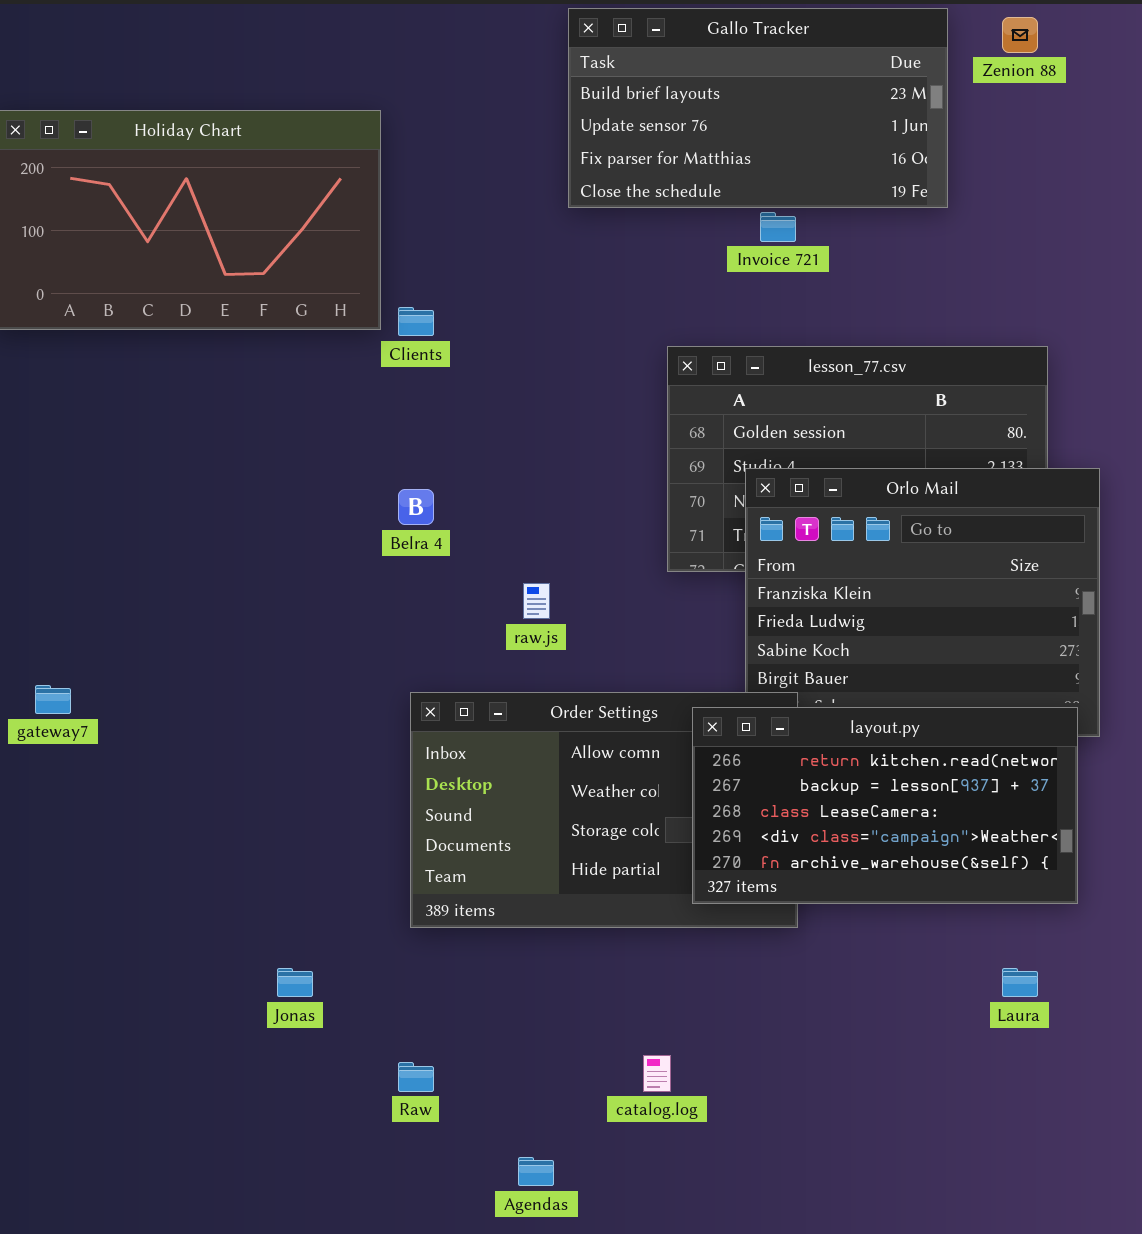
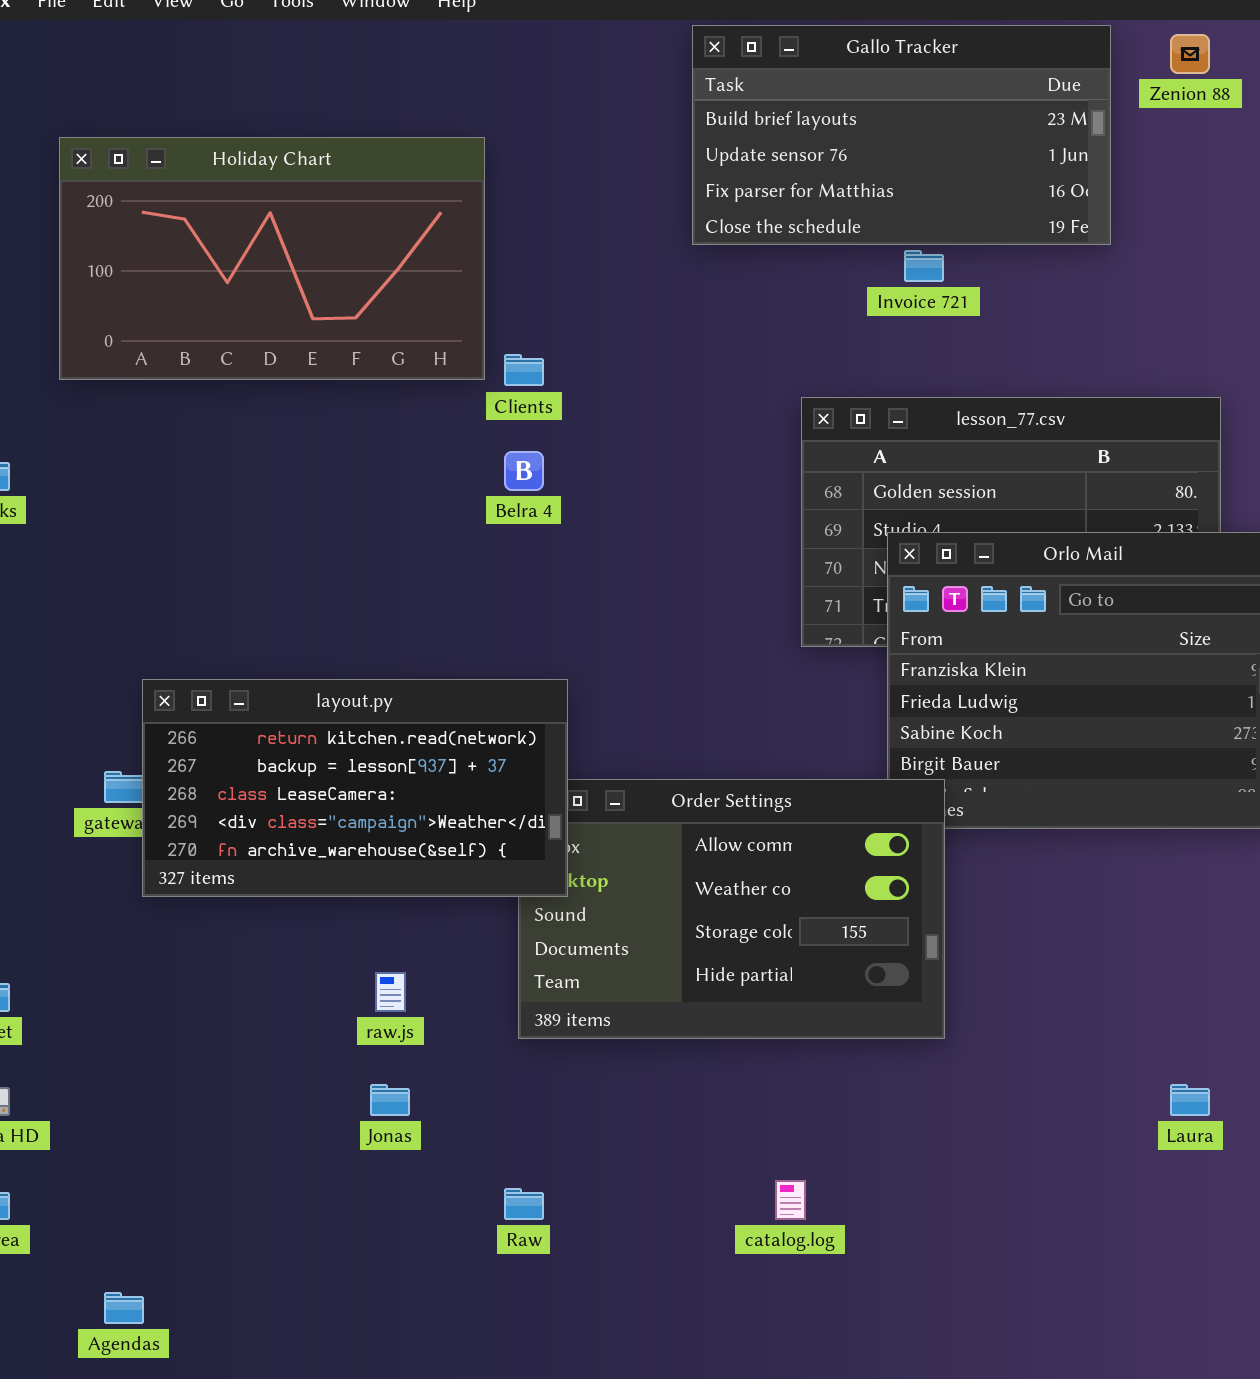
Belra 4: [398,489,434,525] -> [504,451,544,491], moved
raw.js: [523,583,550,619] -> [375,972,406,1012], moved
layout.py: [692,707,1078,904] -> [142,679,568,897], moved
Agendas: [518,1157,554,1186] -> [104,1292,144,1324], moved

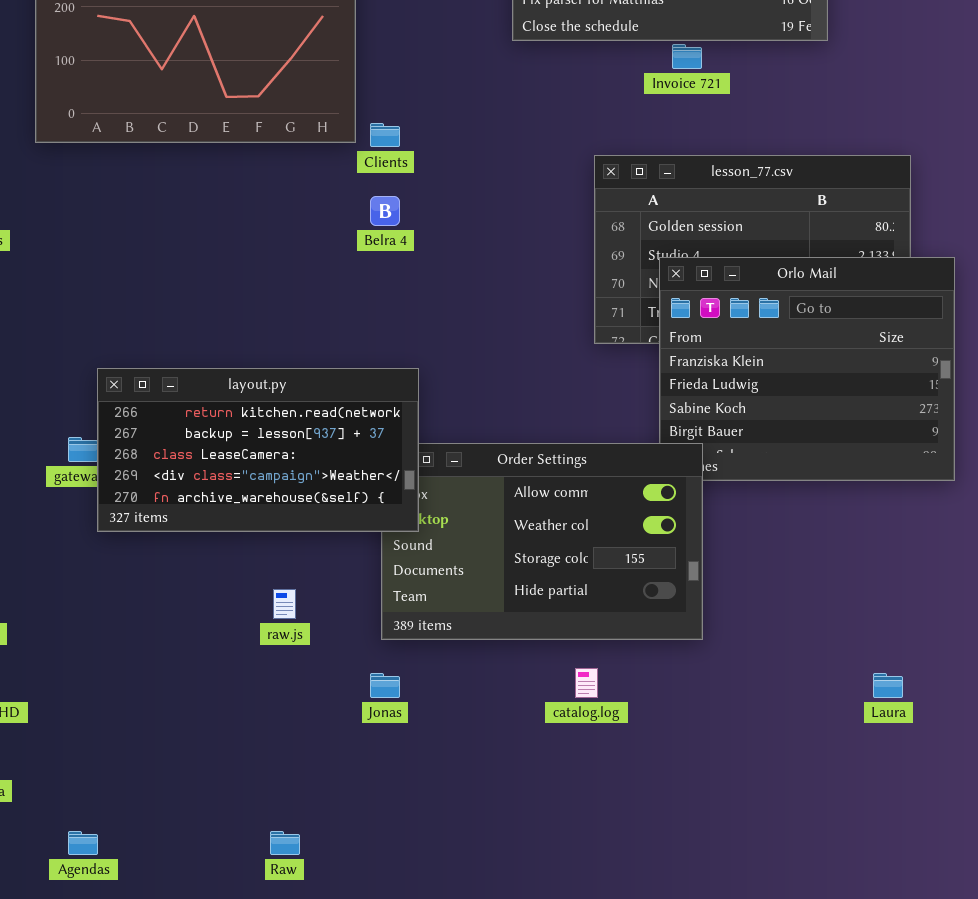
Jonas: [370,1084,410,1116] -> [370,673,400,698], moved
catalog.log: [775,1180,806,1220] -> [575,668,598,698], moved
Raw: [504,1188,544,1220] -> [270,831,300,855], moved

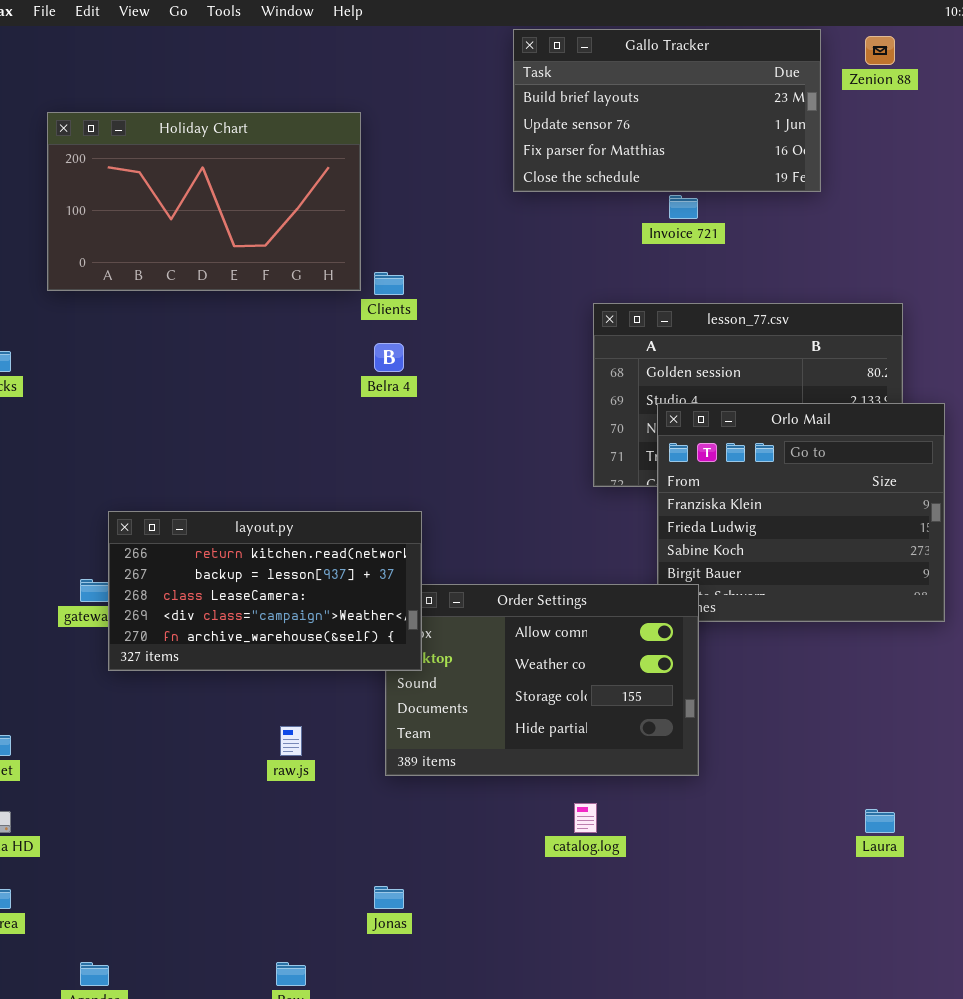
Jonas: [370,673,400,698] -> [374,886,404,909], moved

